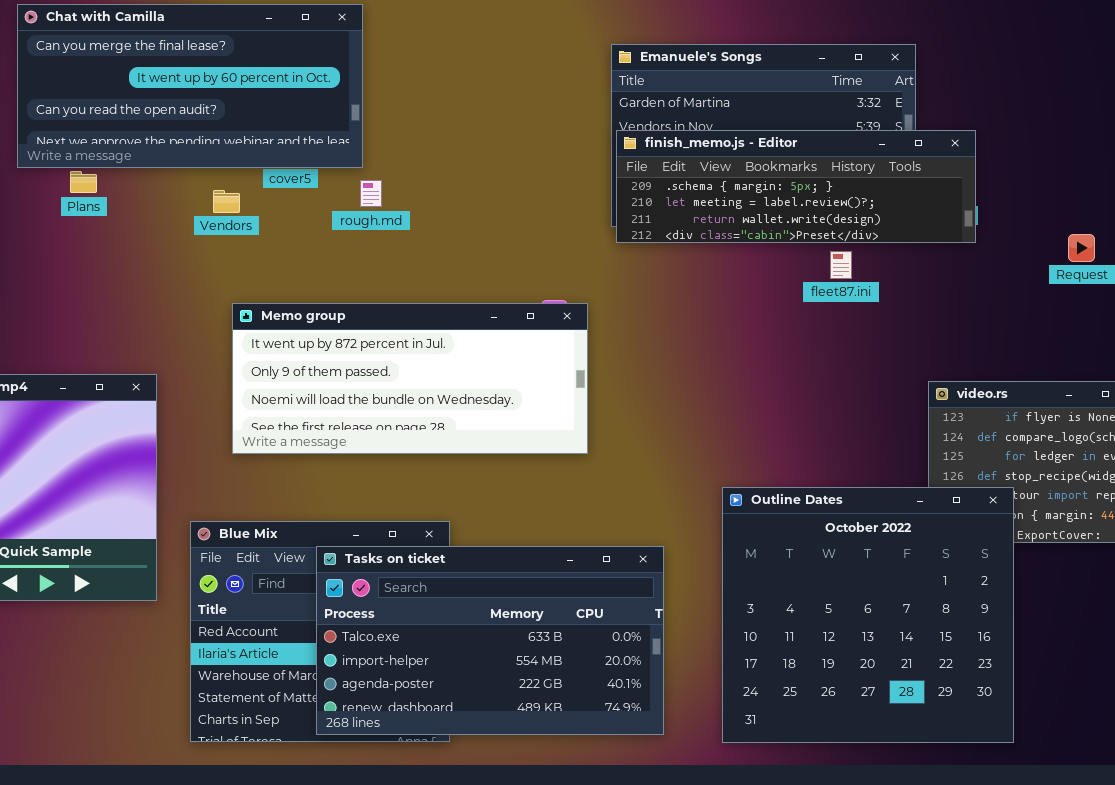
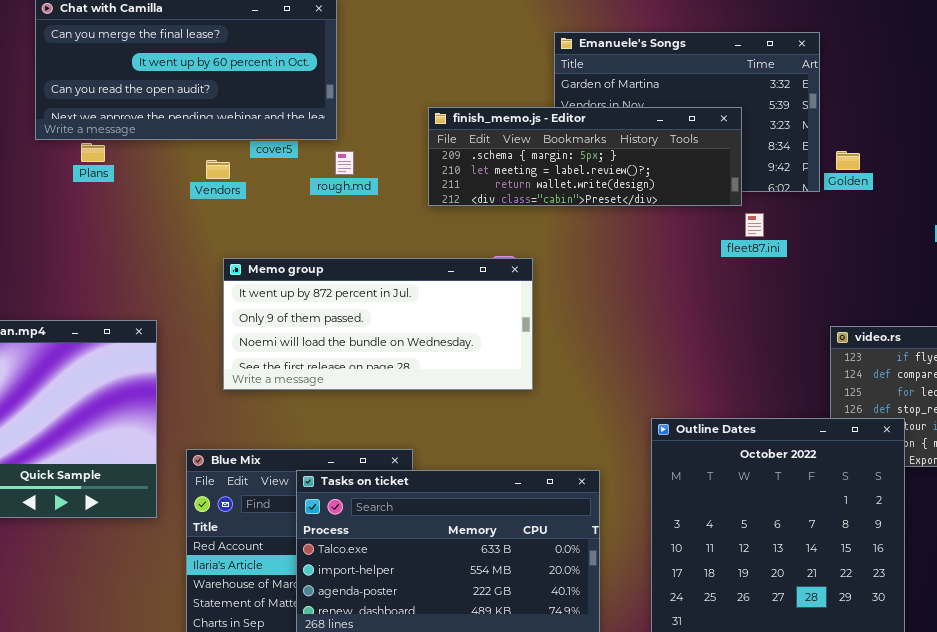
finish_memo.js - Editor: [616,130,976,243] -> [428,107,742,206], moved

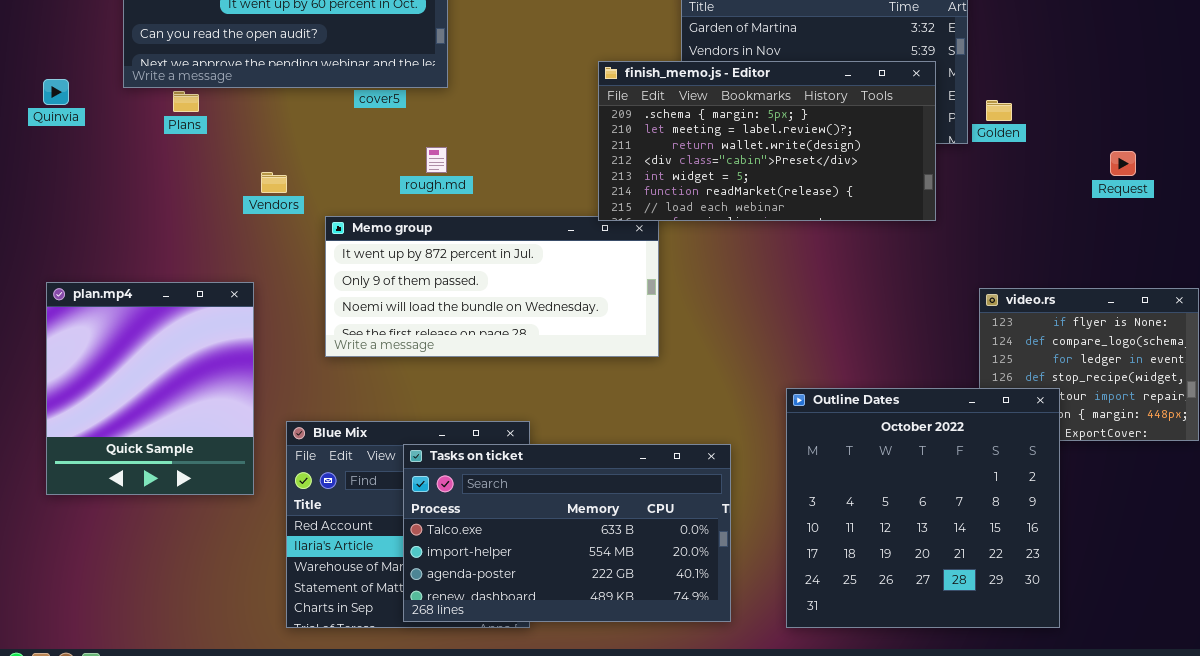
finish_memo.js - Editor: [428,107,742,206] -> [598,61,936,221], moved, resized
rough.md: [335,151,354,175] -> [426,147,447,173], moved
Vendors: [206,160,230,179] -> [261,172,287,193], moved

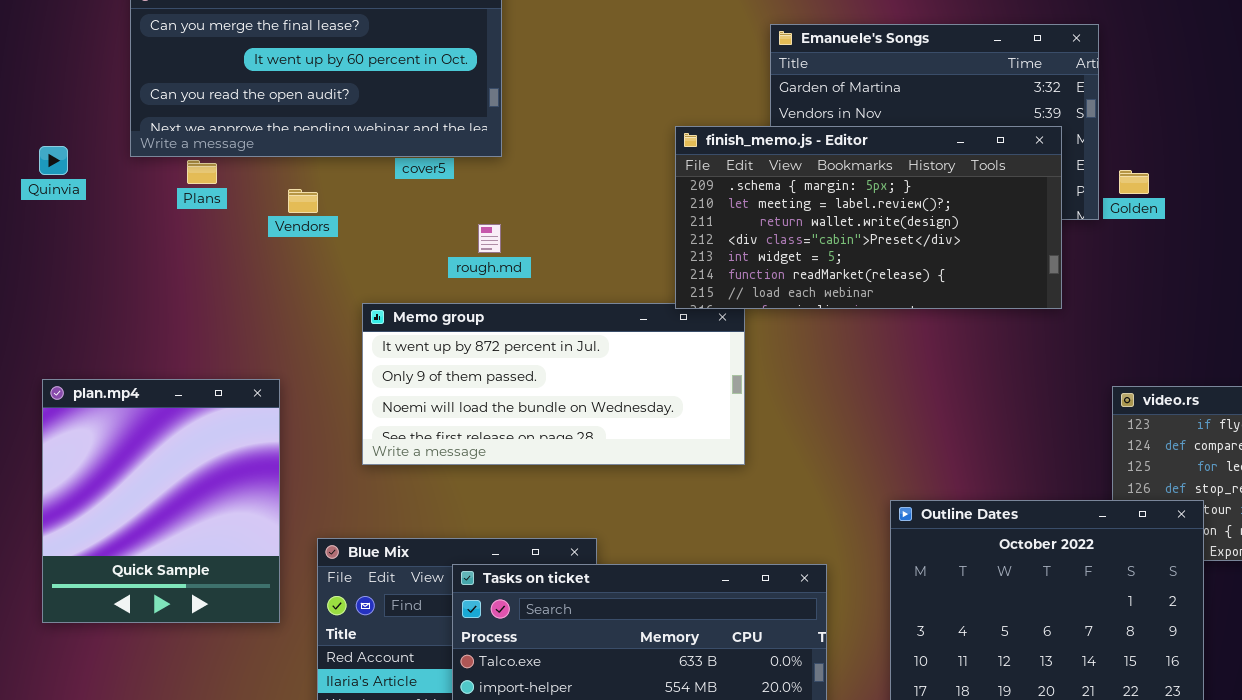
Vendors: [261,172,287,193] -> [288,189,318,213], moved

